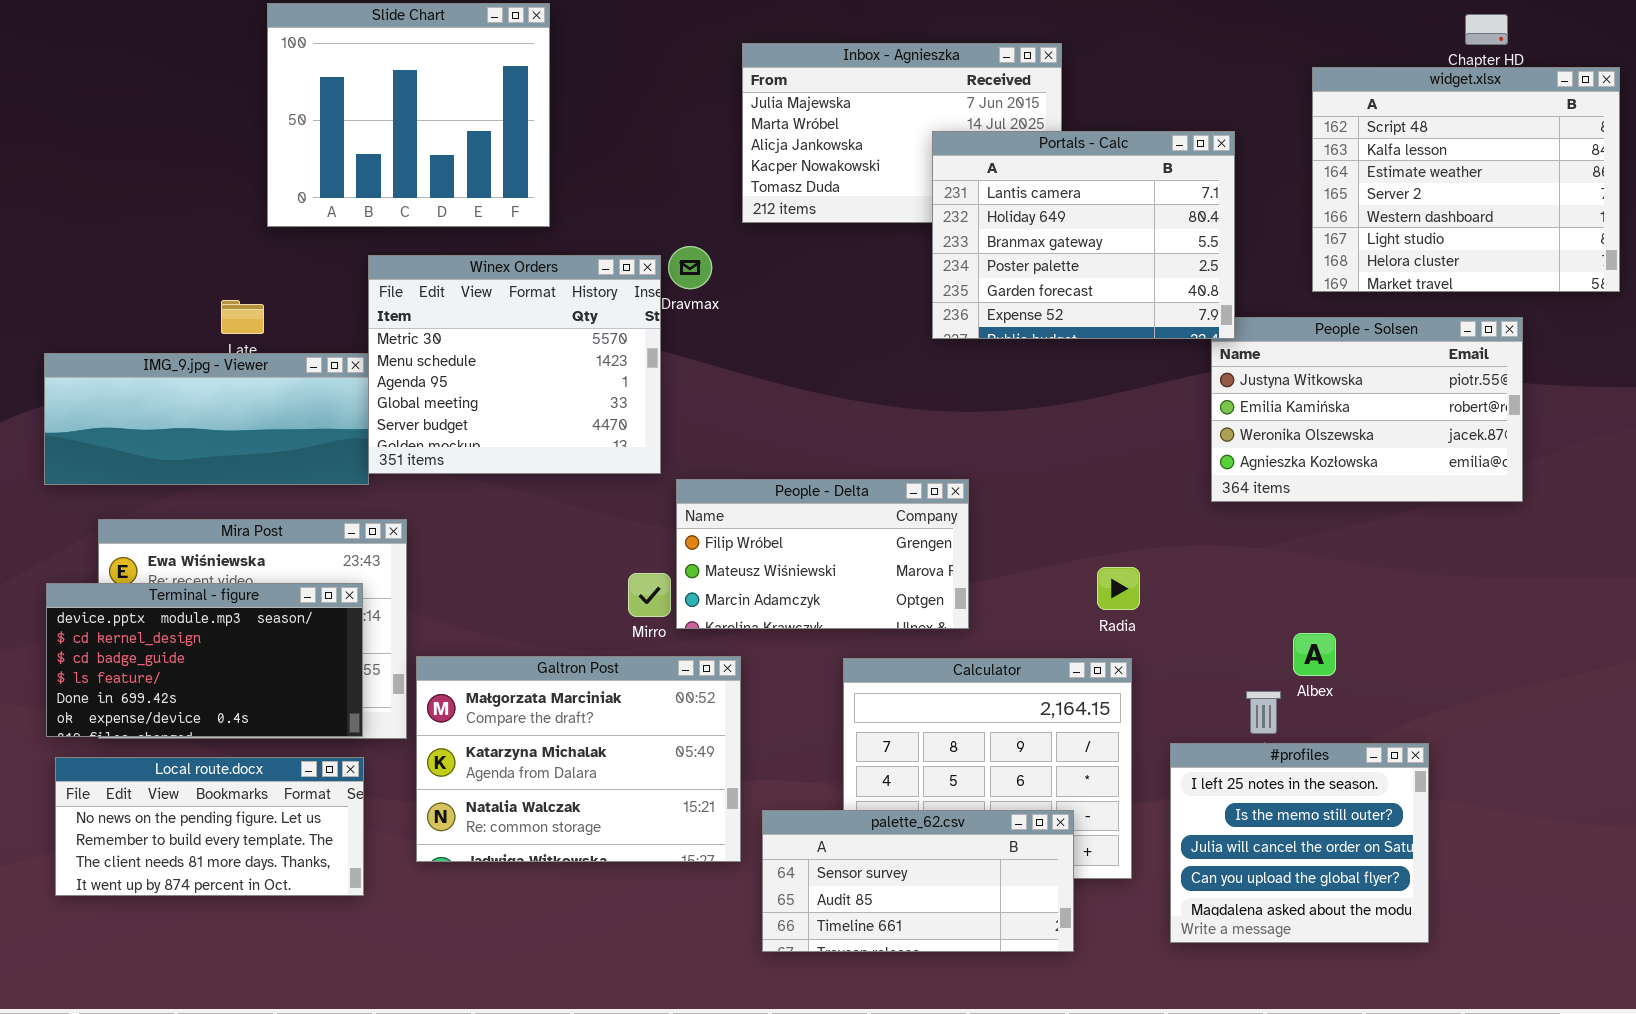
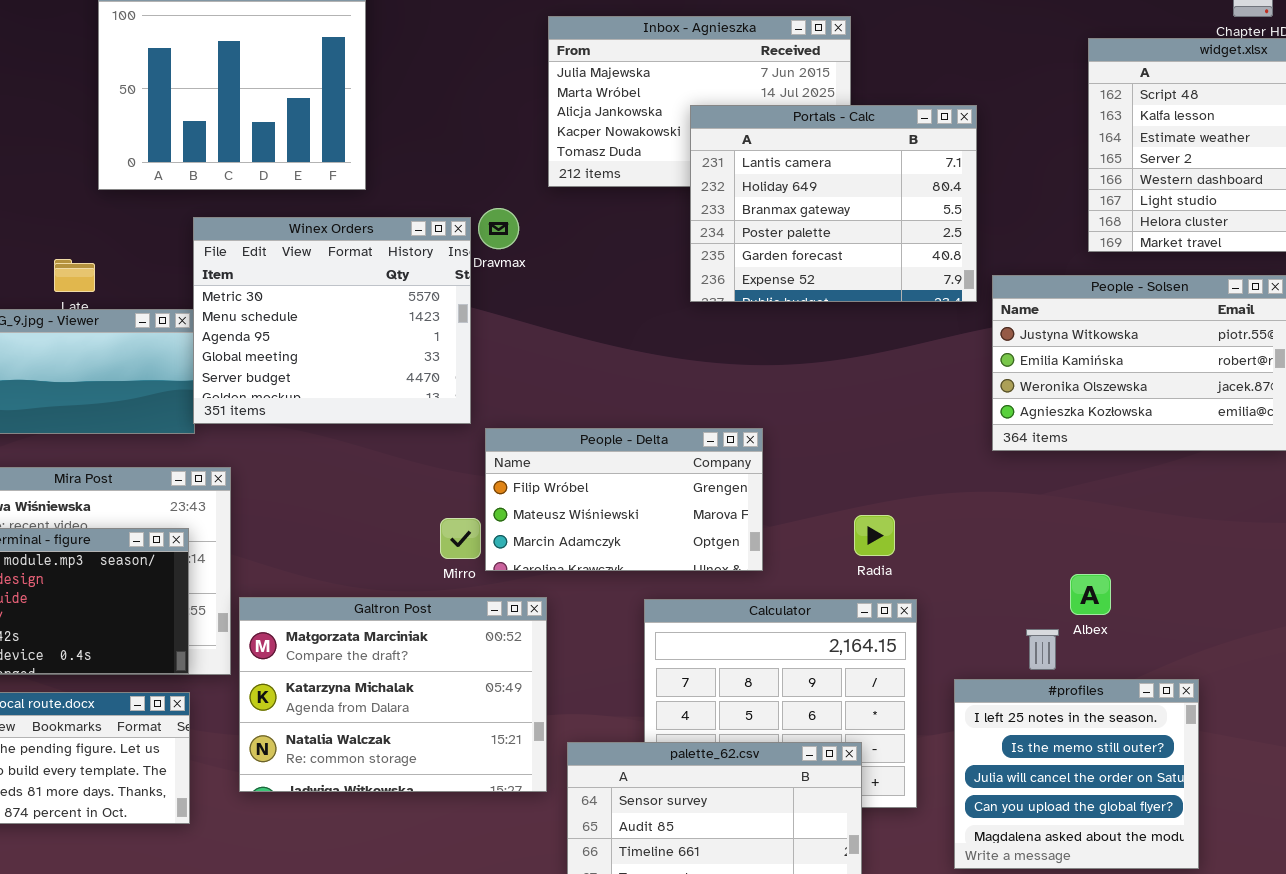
Portals - Calc: [932,131,1235,339] -> [690,105,977,302], moved
Radia: [1097,567,1140,610] -> [854,515,895,556], moved

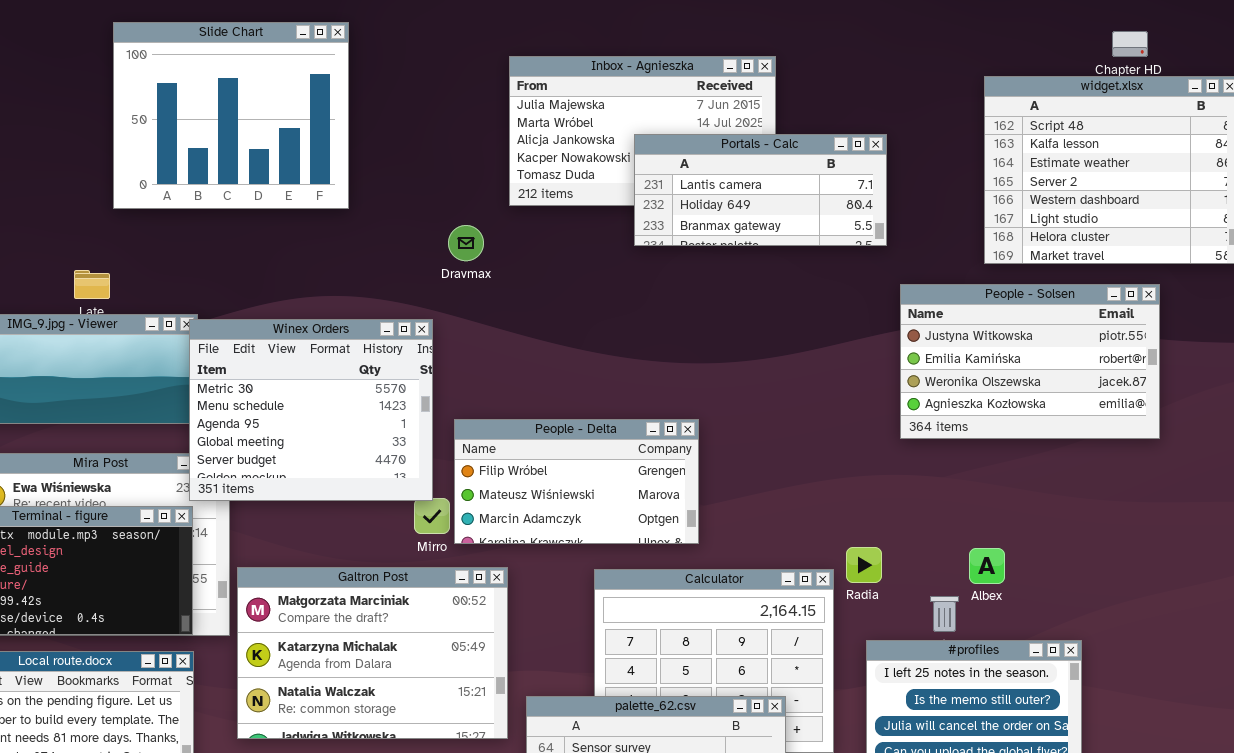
Portals - Calc: [690,105,977,302] -> [634,134,887,246], resized
Winex Orders: [193,217,471,424] -> [189,319,433,501], moved
Radia: [854,515,895,556] -> [846,547,882,583], moved

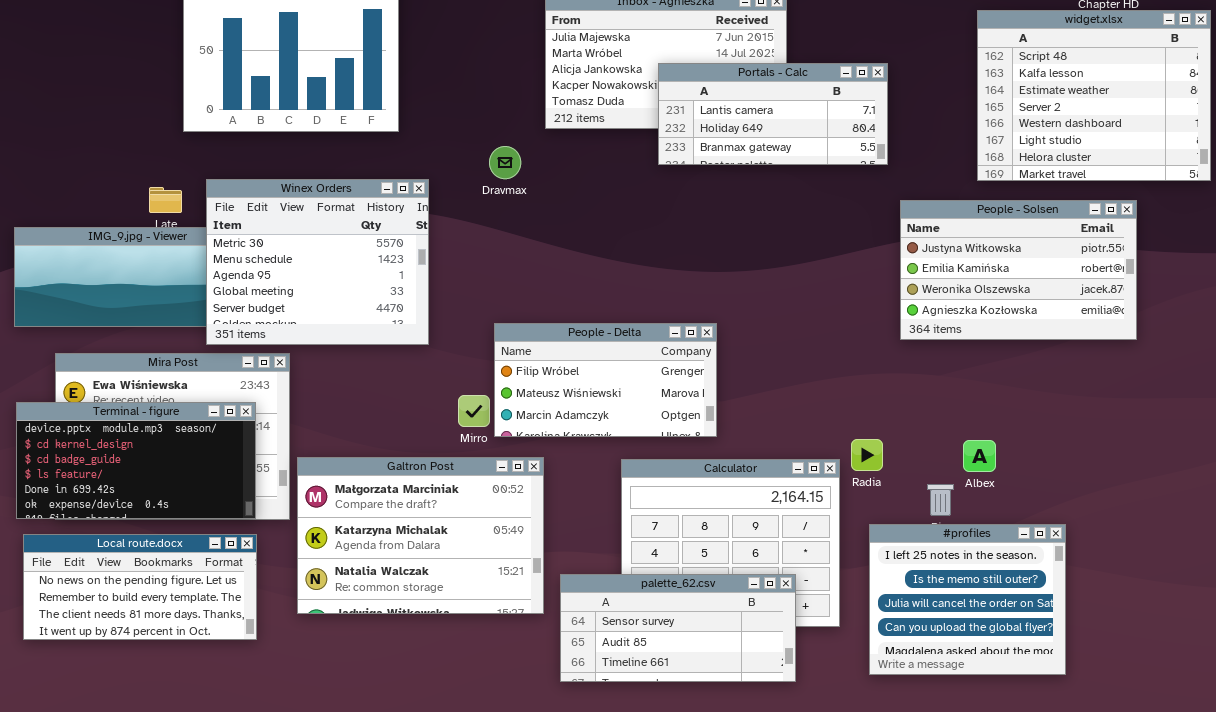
Winex Orders: [189,319,433,501] -> [206,179,429,345], moved

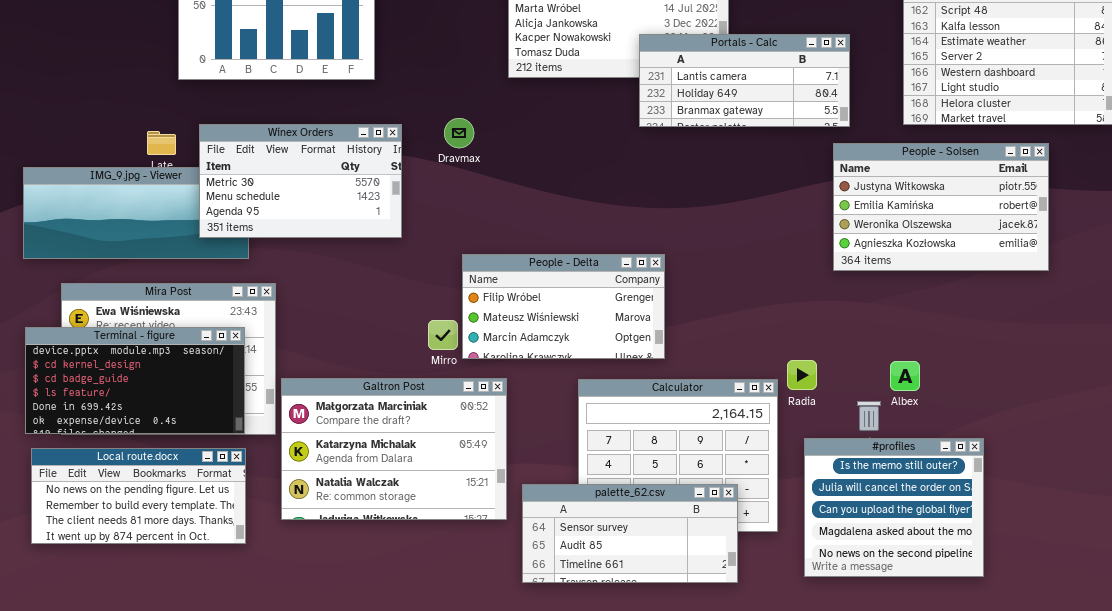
Portals - Calc: [658,63,888,165] -> [639,34,850,127], moved
Dravmax: [489,146,521,179] -> [444,118,474,148], moved
Winex Orders: [206,179,429,345] -> [199,124,402,238], resized
#profiles: [869,524,1066,675] -> [804,438,984,577], scrolled down 1 row

